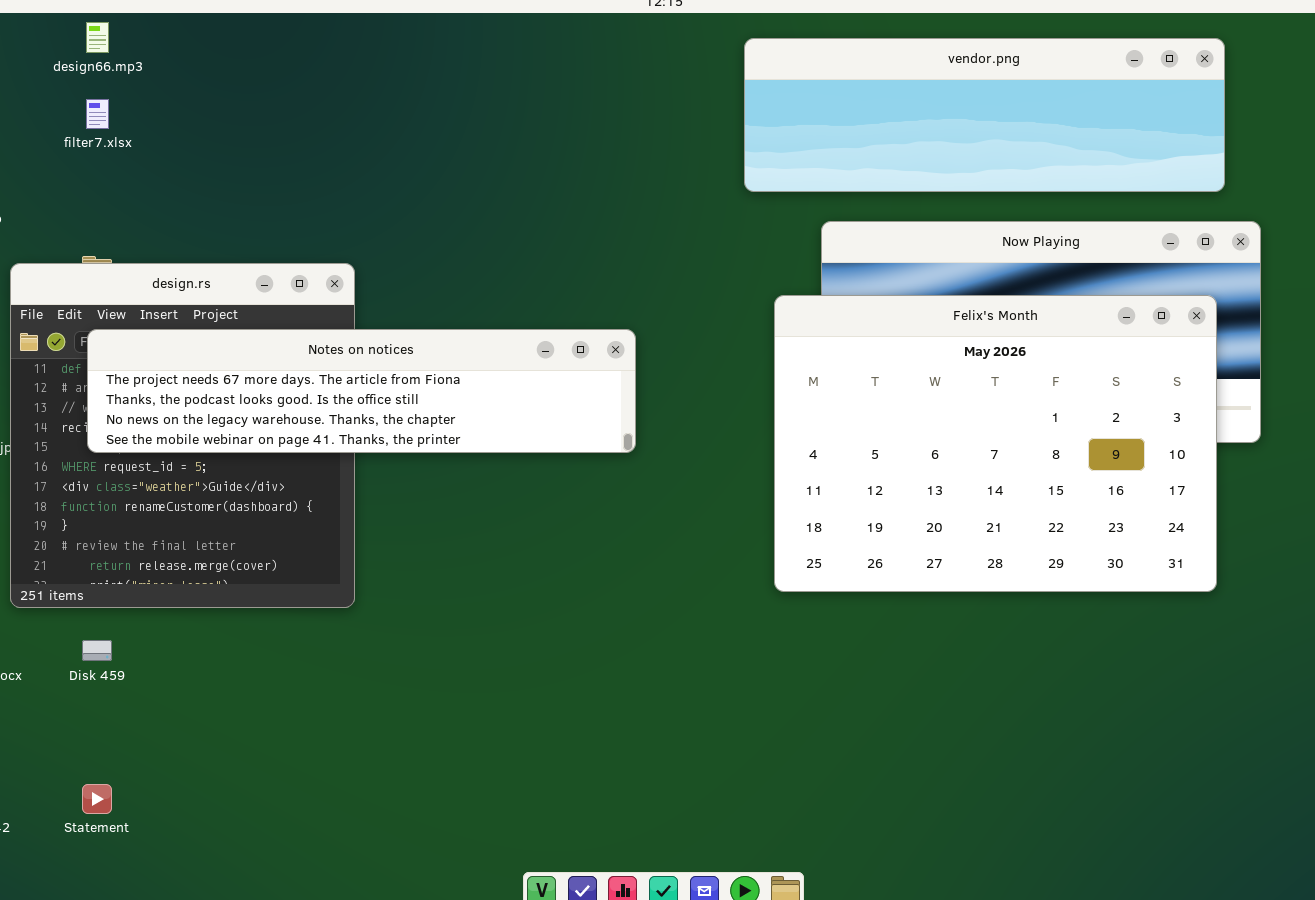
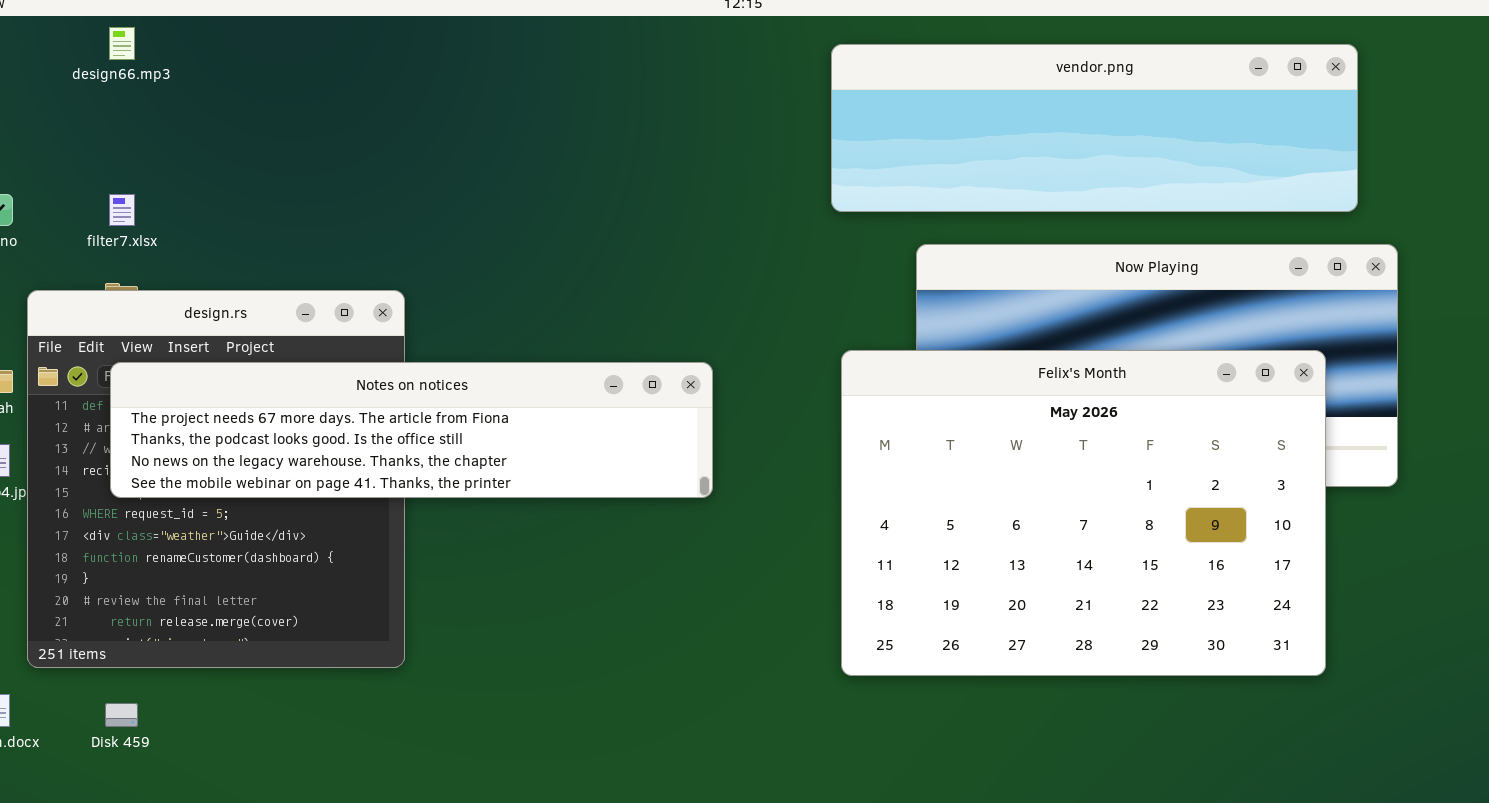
filter7.xlsx: [86,99,109,129] -> [109,194,135,226], moved
Felix's Month: [774,295,1217,592] -> [841,350,1326,676], moved

